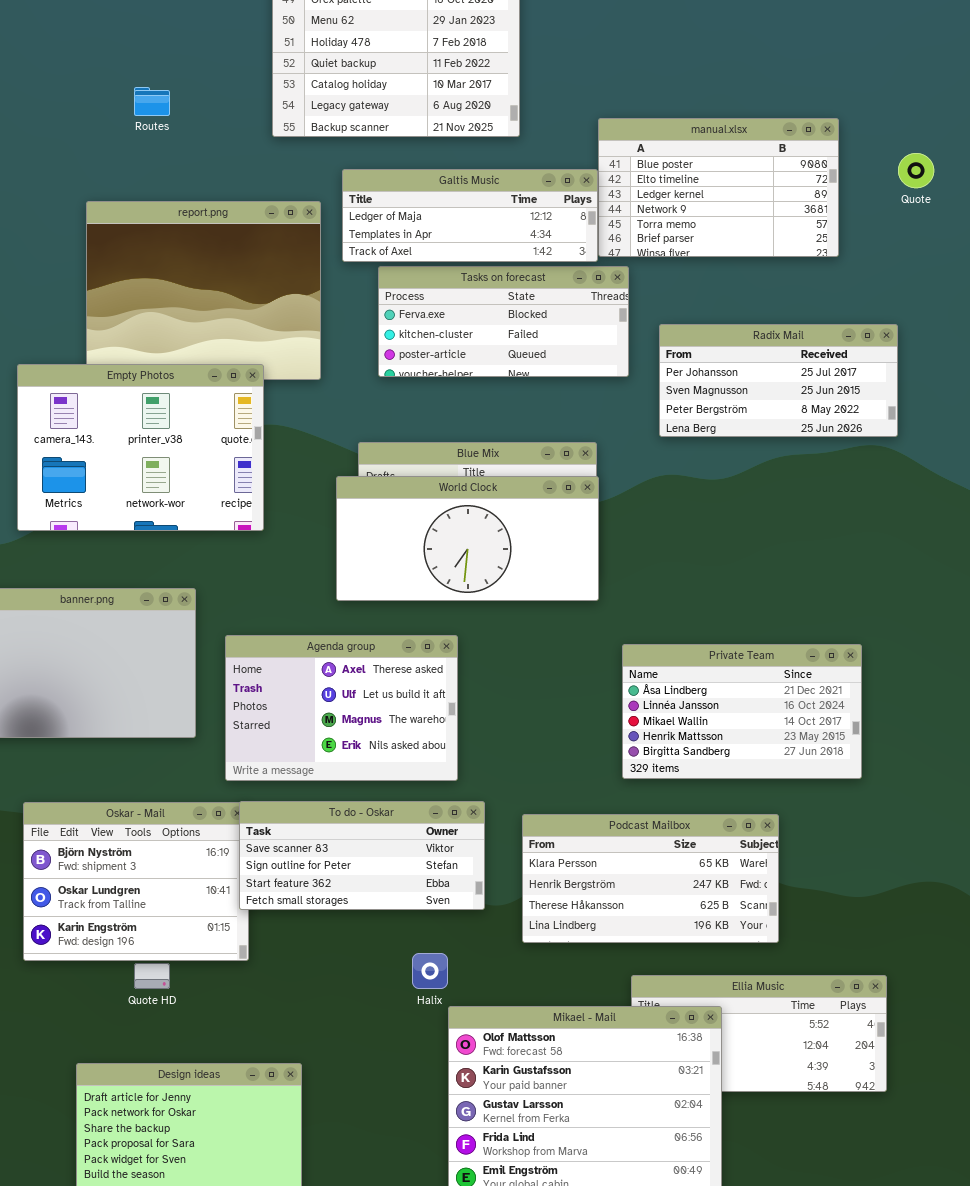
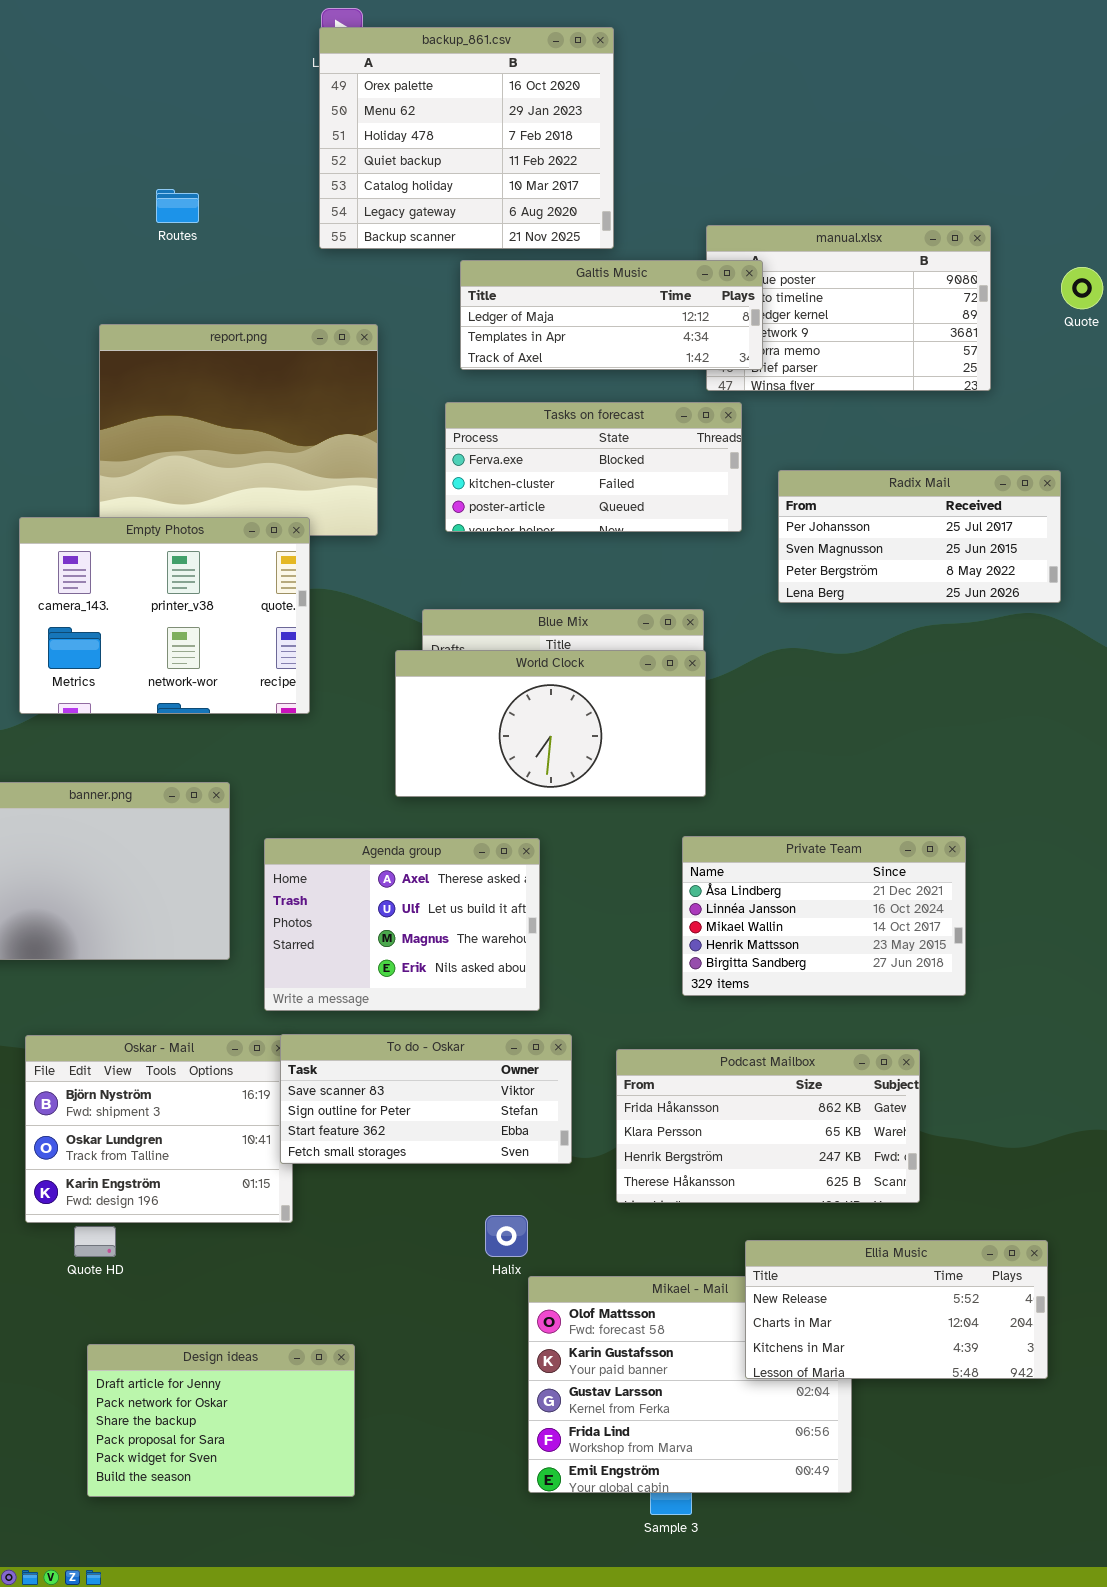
Galtis Music: [342,169,598,262] -> [460,260,763,370], moved
Private Team: [622,644,862,779] -> [682,836,966,996], moved
Podcast Mailbox: [522,814,779,943] -> [616,1049,920,1203], scrolled up 1 row
Quote HD: [134,963,170,989] -> [74,1226,116,1257], moved
Ellia Music: [631,975,887,1092] -> [745,1240,1048,1379], raised

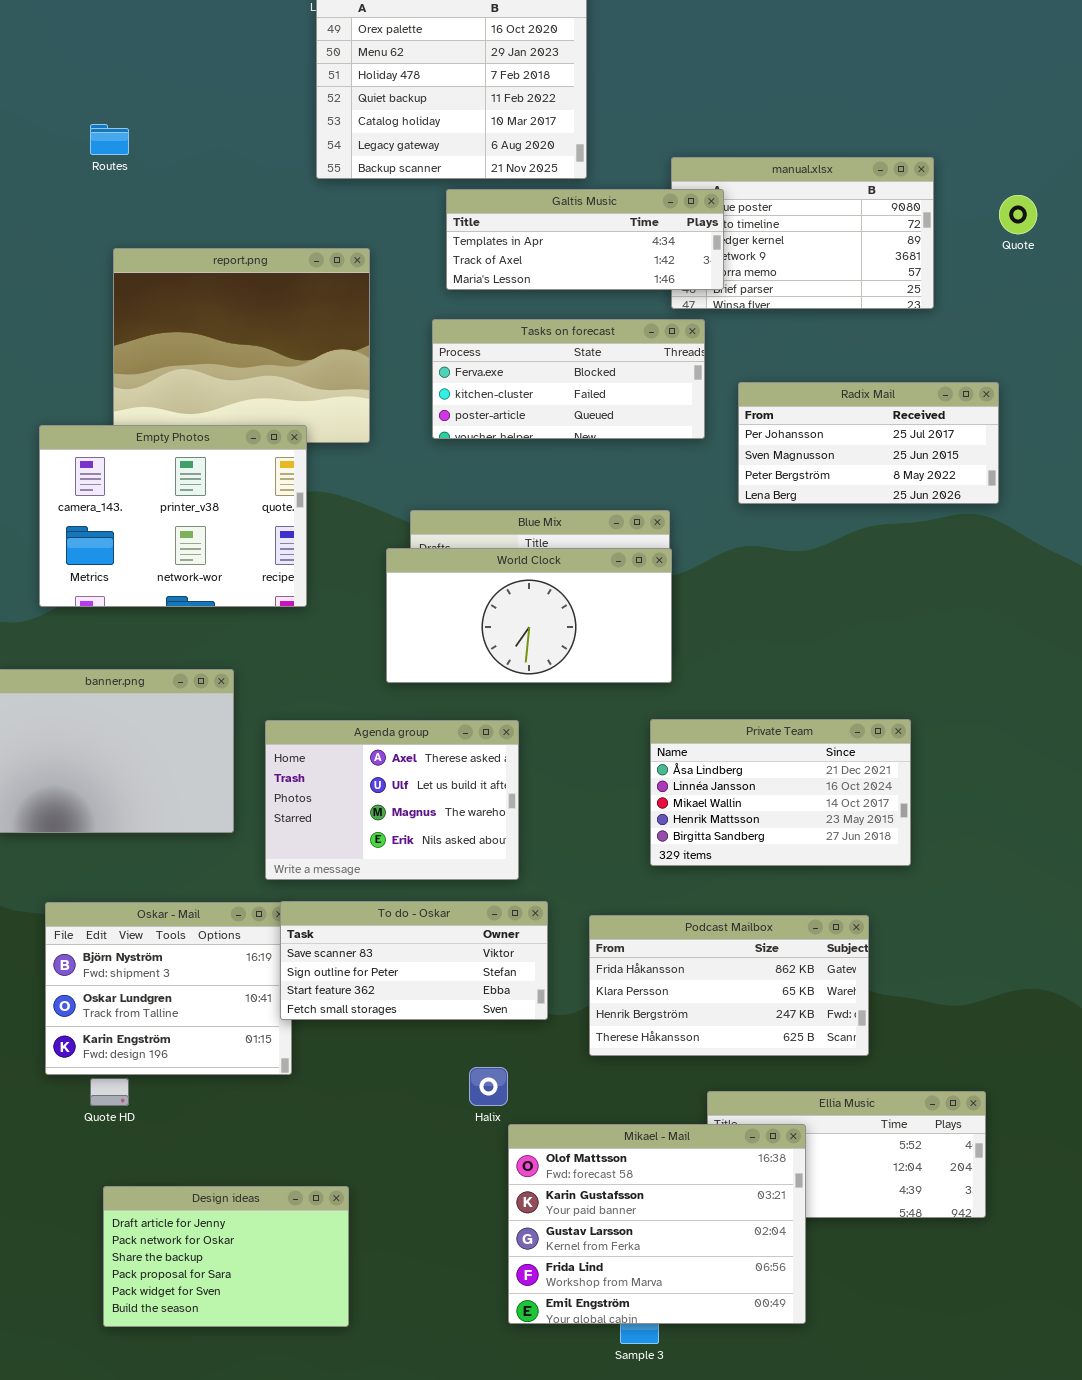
Routes: [156,189,199,223] -> [90,124,129,155], moved
Galtis Music: [460,260,763,370] -> [446,189,724,290], scrolled down 1 row
Mikael - Mail: [528,1276,852,1493] -> [508,1124,806,1324], raised

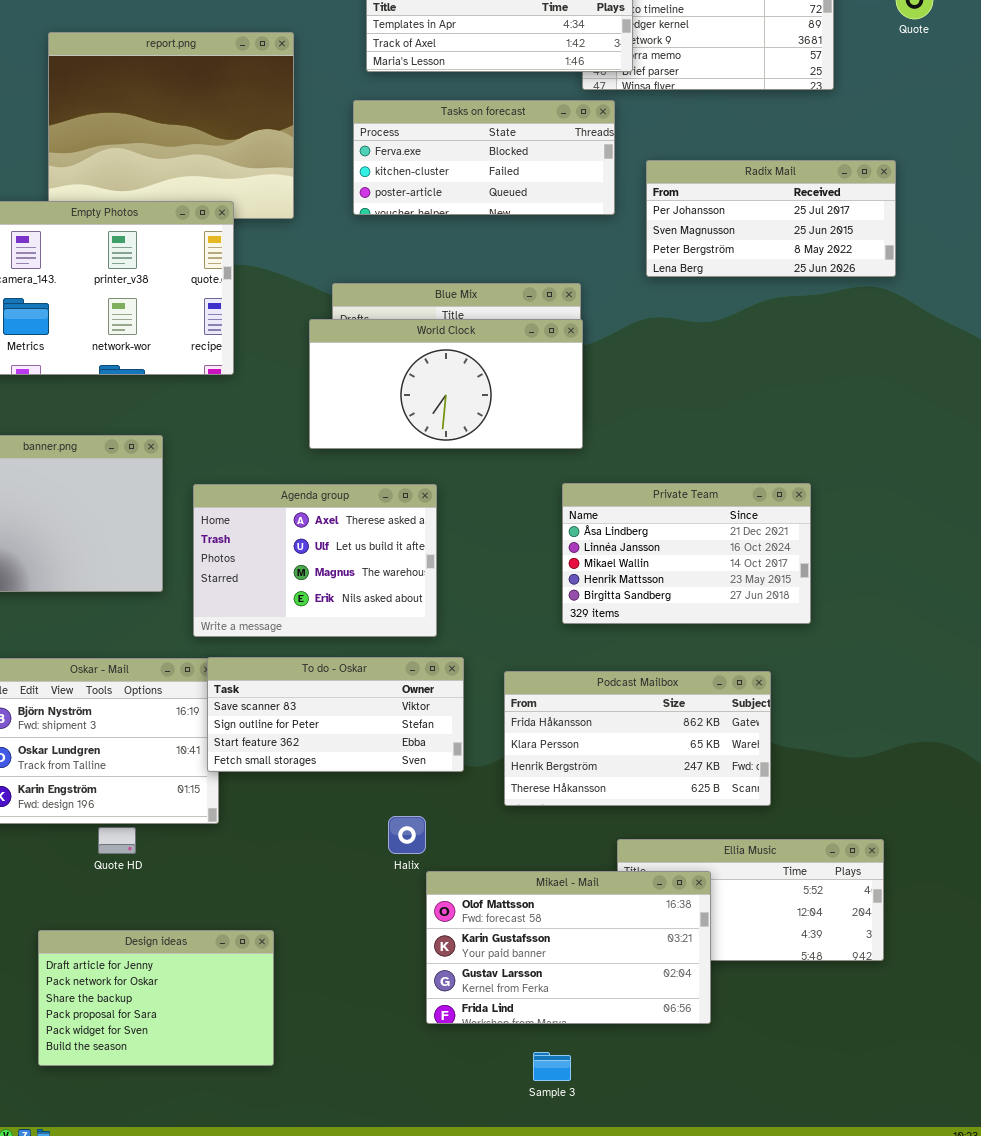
Quote HD: [90,1078,129,1106] -> [98,827,136,854], moved
Mikael - Mail: [508,1124,806,1324] -> [426,871,711,1024], resized

